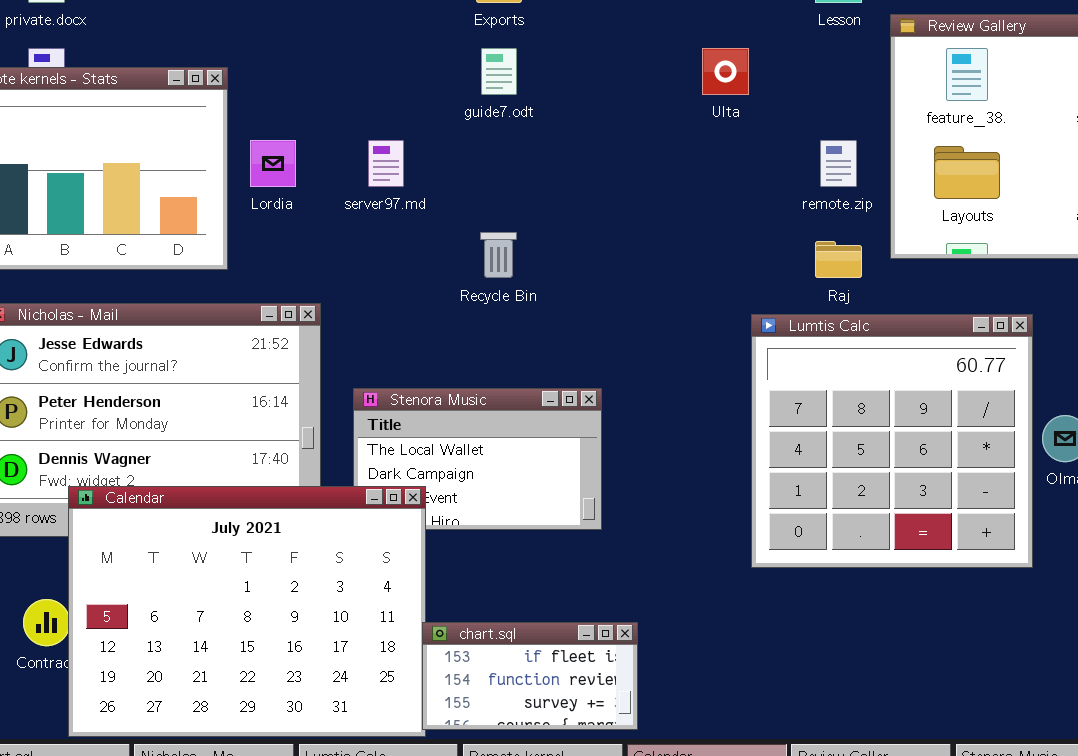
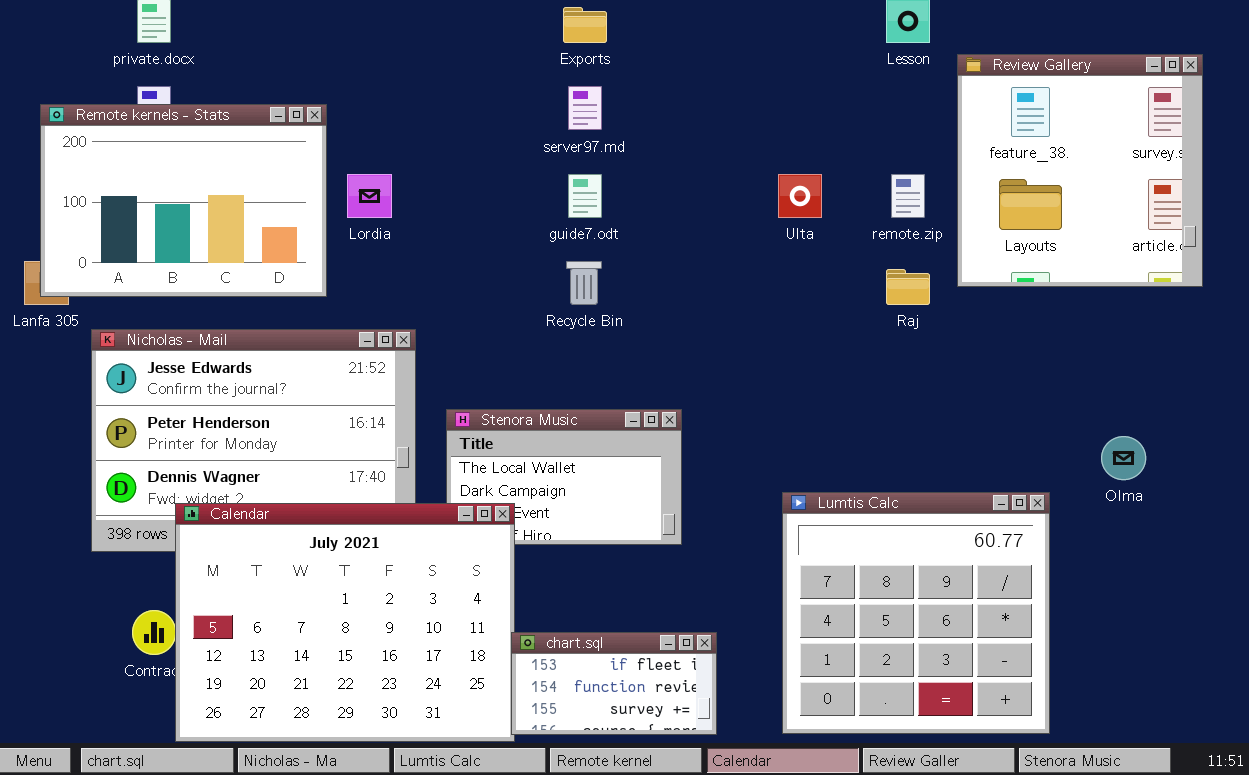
guide7.odt: [481,48,517,95] -> [568,174,602,218], moved
Ulta: [702,48,749,95] -> [778,174,822,218], moved
server97.md: [368,140,404,187] -> [568,86,602,130], moved
Lumtis Calc: [751,314,1033,568] -> [782,492,1050,734], moved

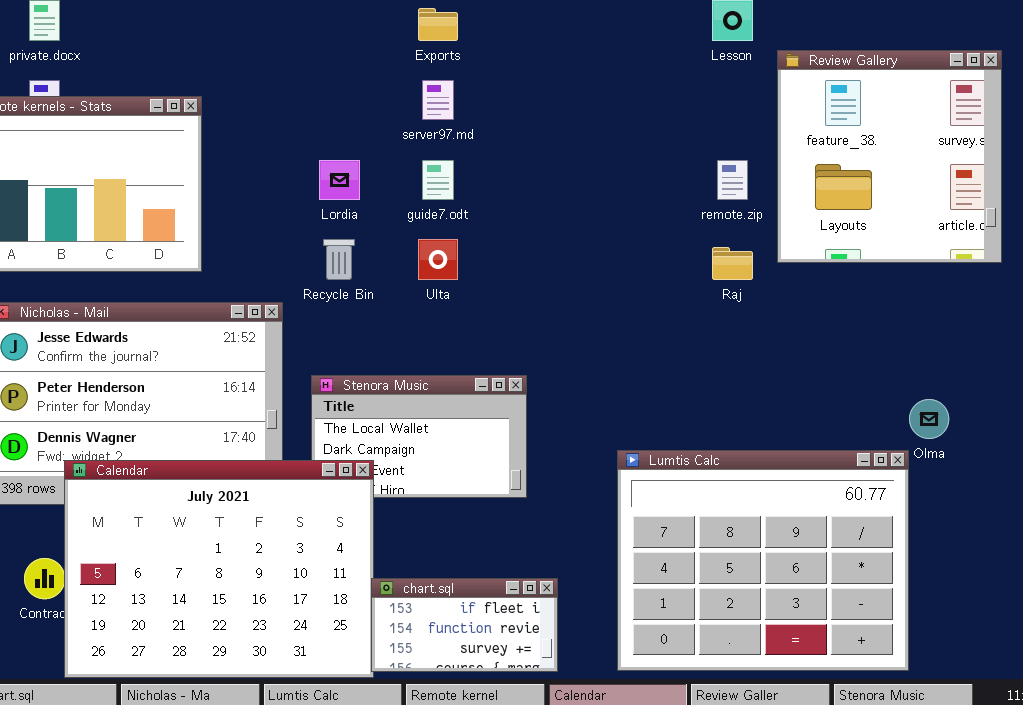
Lordia: [347,174,392,218] -> [319,160,360,200], moved
Ulta: [778,174,822,218] -> [418,239,458,280], moved
Recycle Bin: [566,261,602,305] -> [323,239,355,280], moved
Lumtis Calc: [782,492,1050,734] -> [617,450,909,671], resized

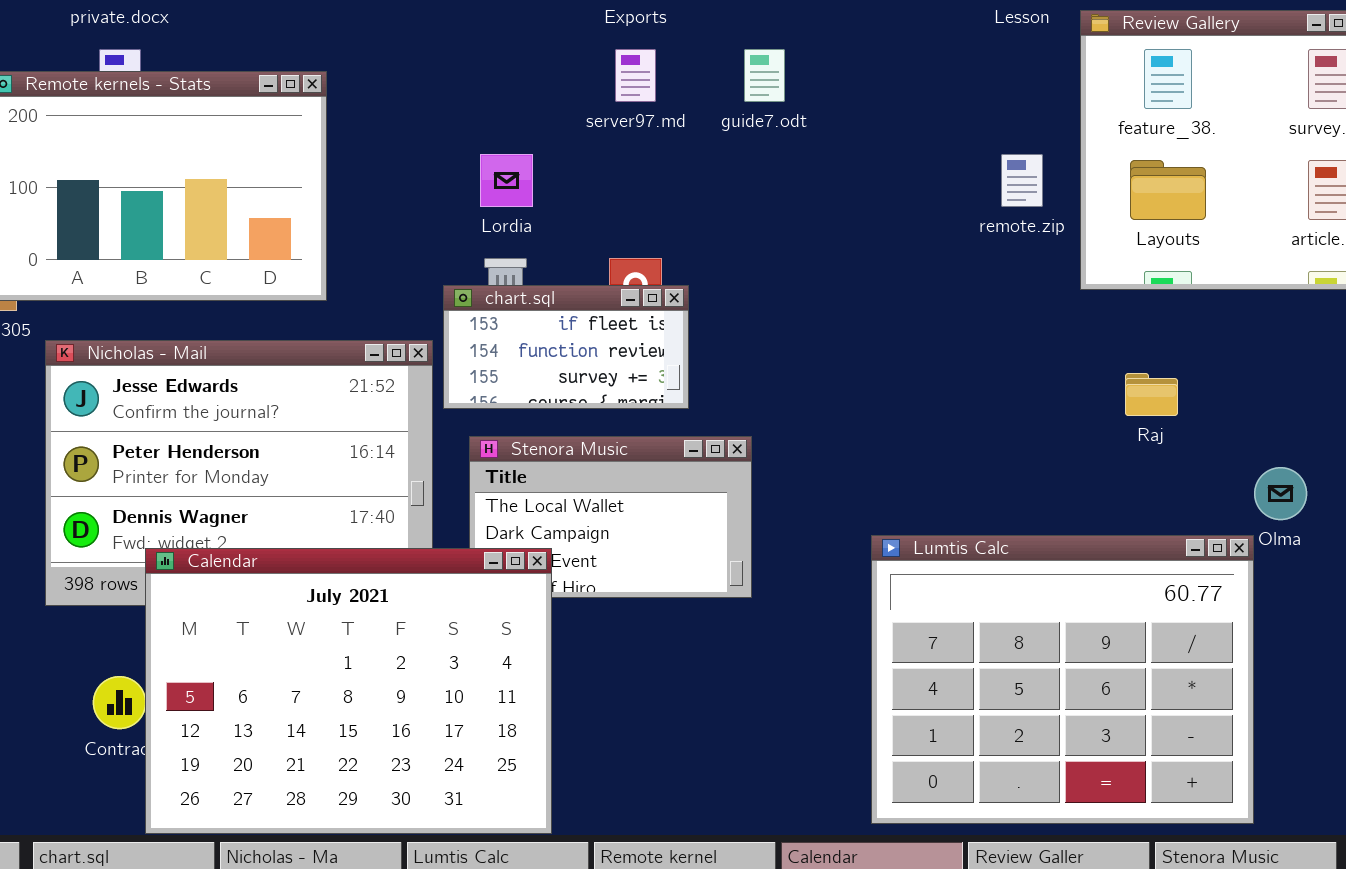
guide7.odt: [422,160,454,200] -> [744,49,785,102], moved
Raj: [712,247,753,280] -> [1125,373,1178,416], moved
chart.sql: [371,578,558,672] -> [443,285,689,409], moved

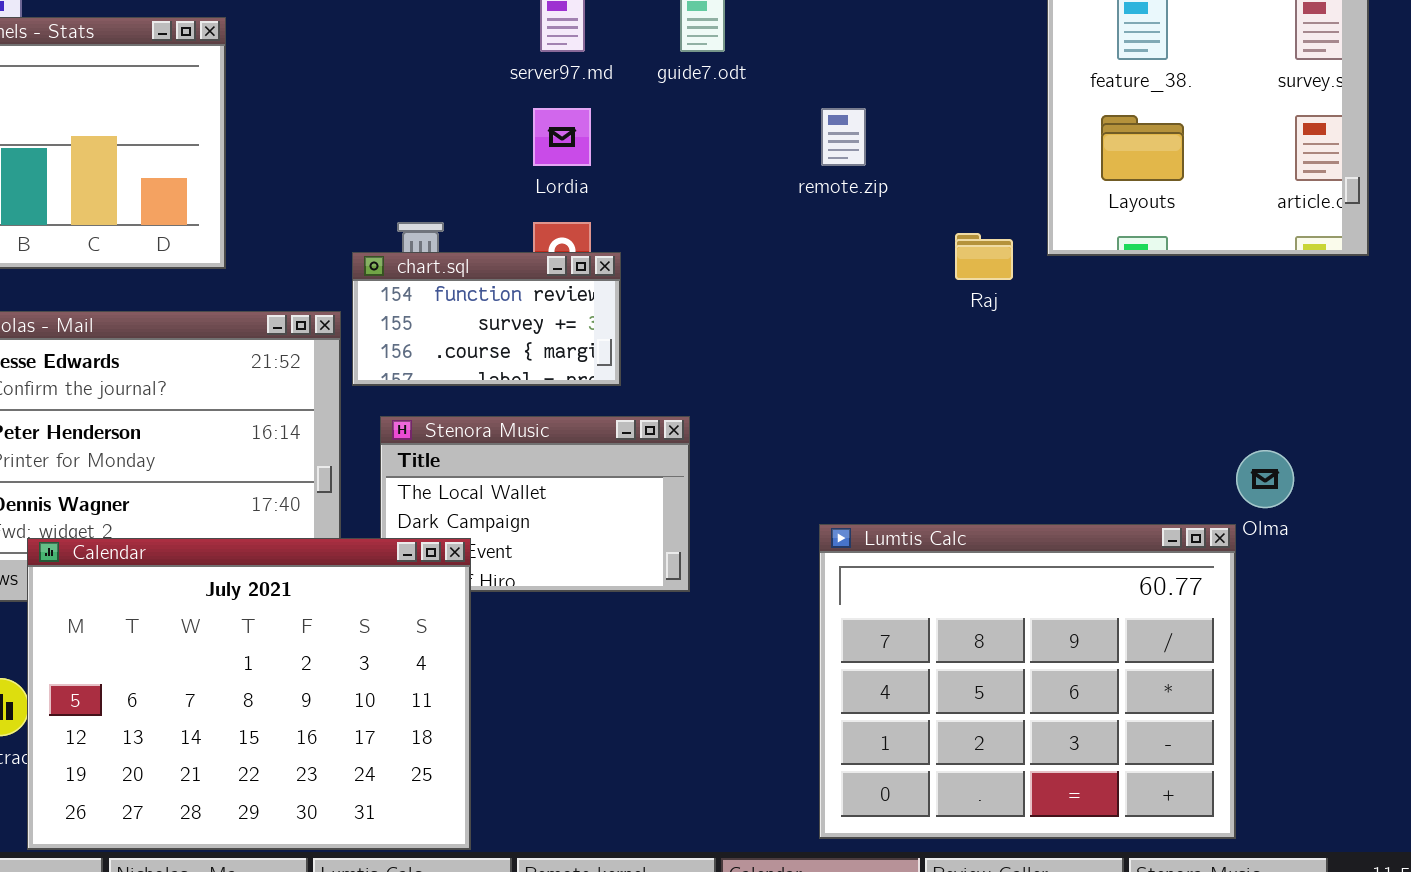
Lordia: [480,154,533,207] -> [533,108,591,166], moved
remote.zip: [1001,154,1043,207] -> [821,108,866,166], moved
chart.sql: [443,285,689,409] -> [352,252,621,386], scrolled down 1 row
Raj: [1125,373,1178,416] -> [955,233,1013,280], moved

